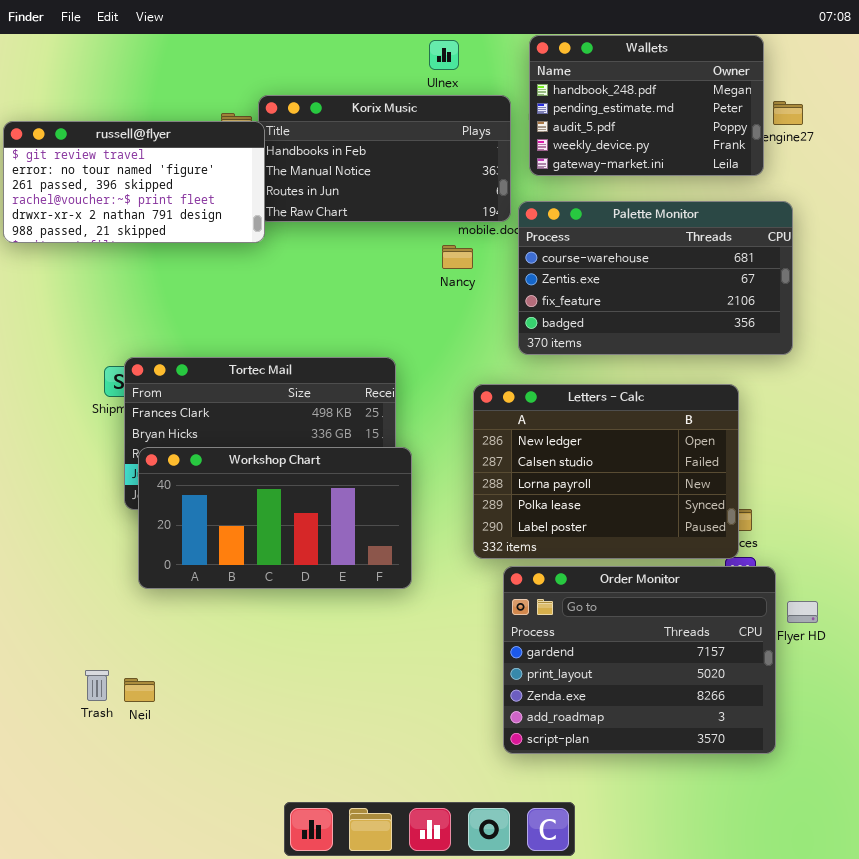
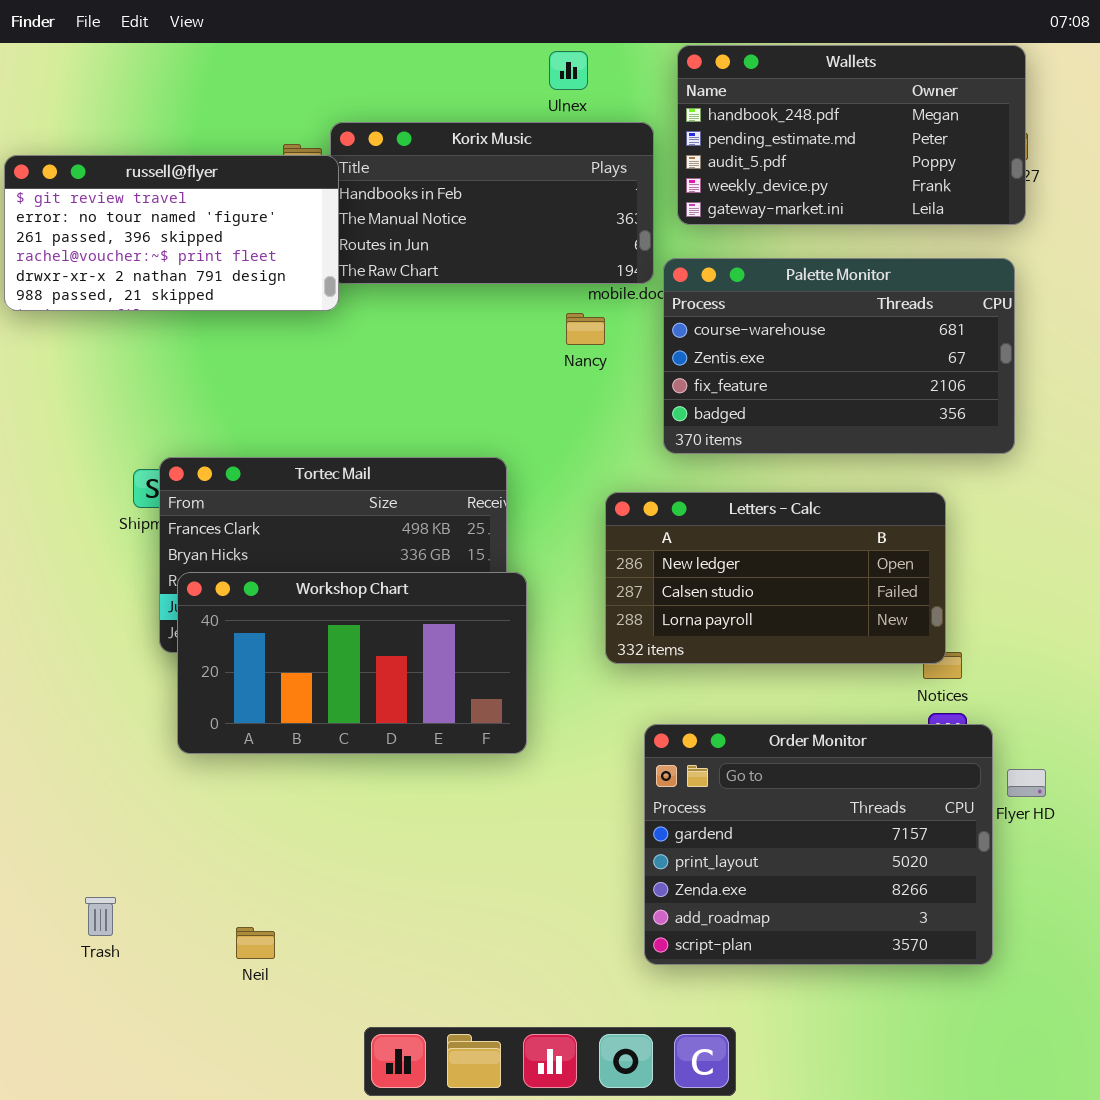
Wallets: [529,35,764,176] -> [677,45,1026,225], resized
Letters - Calc: [473,384,739,559] -> [605,492,946,664], resized
Trash: [85,670,109,701] -> [85,897,116,936], moved
Neil: [124,678,155,702] -> [236,927,275,959], moved

